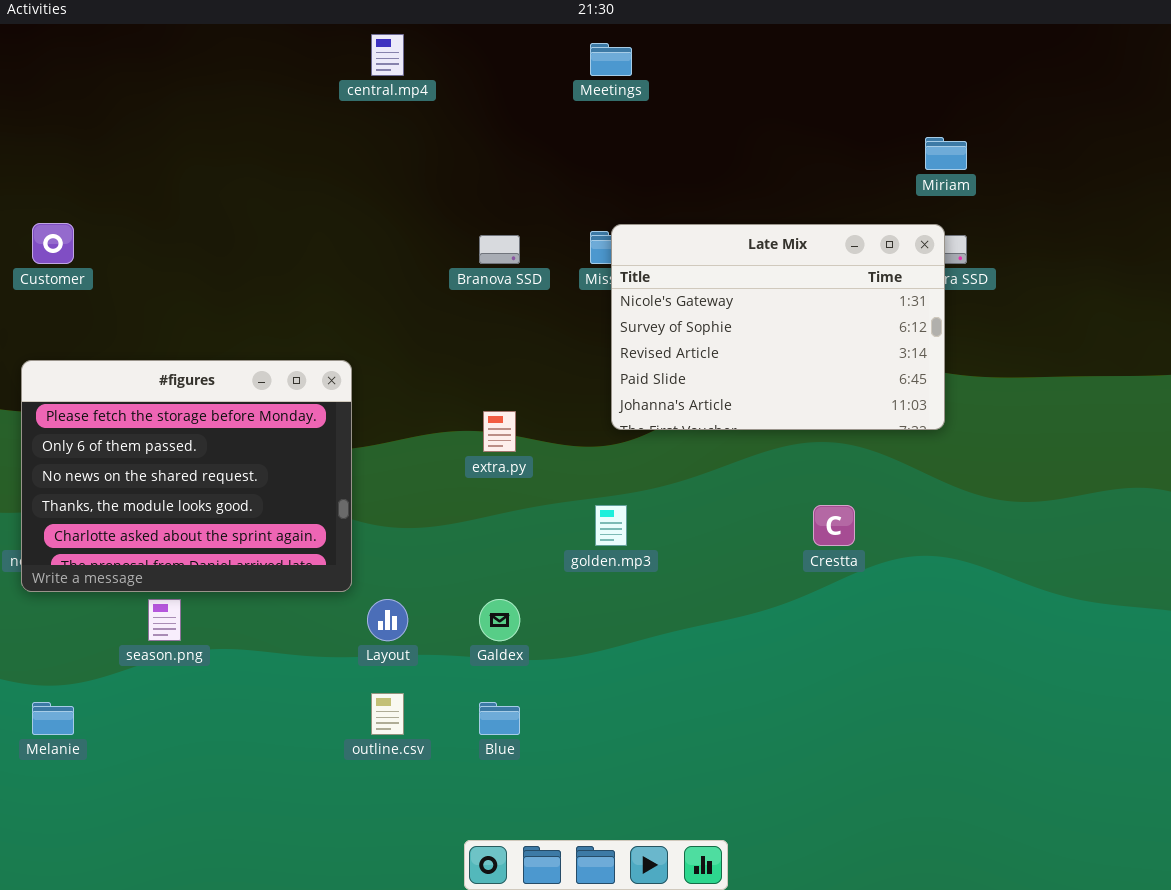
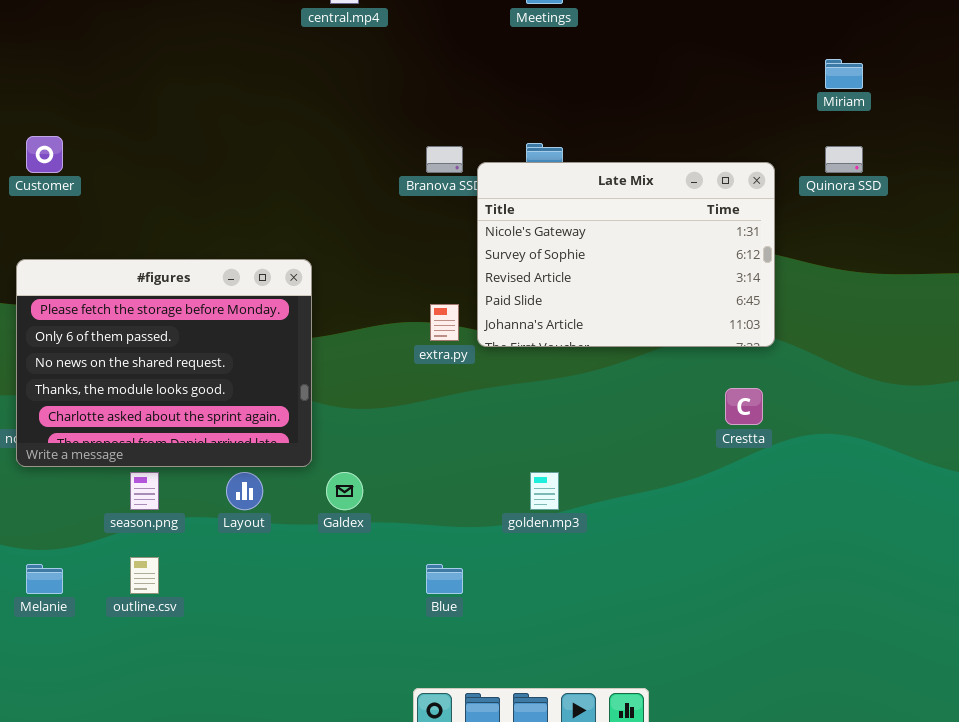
Late Mix: [611,224,945,430] -> [477,162,775,347], moved
golden.mp3: [595,505,627,546] -> [530,472,559,510], moved
Layout: [367,599,408,641] -> [226,472,263,510], moved
Galdex: [479,599,520,641] -> [326,472,363,510], moved
outline.csv: [371,693,404,735] -> [130,557,159,594], moved

